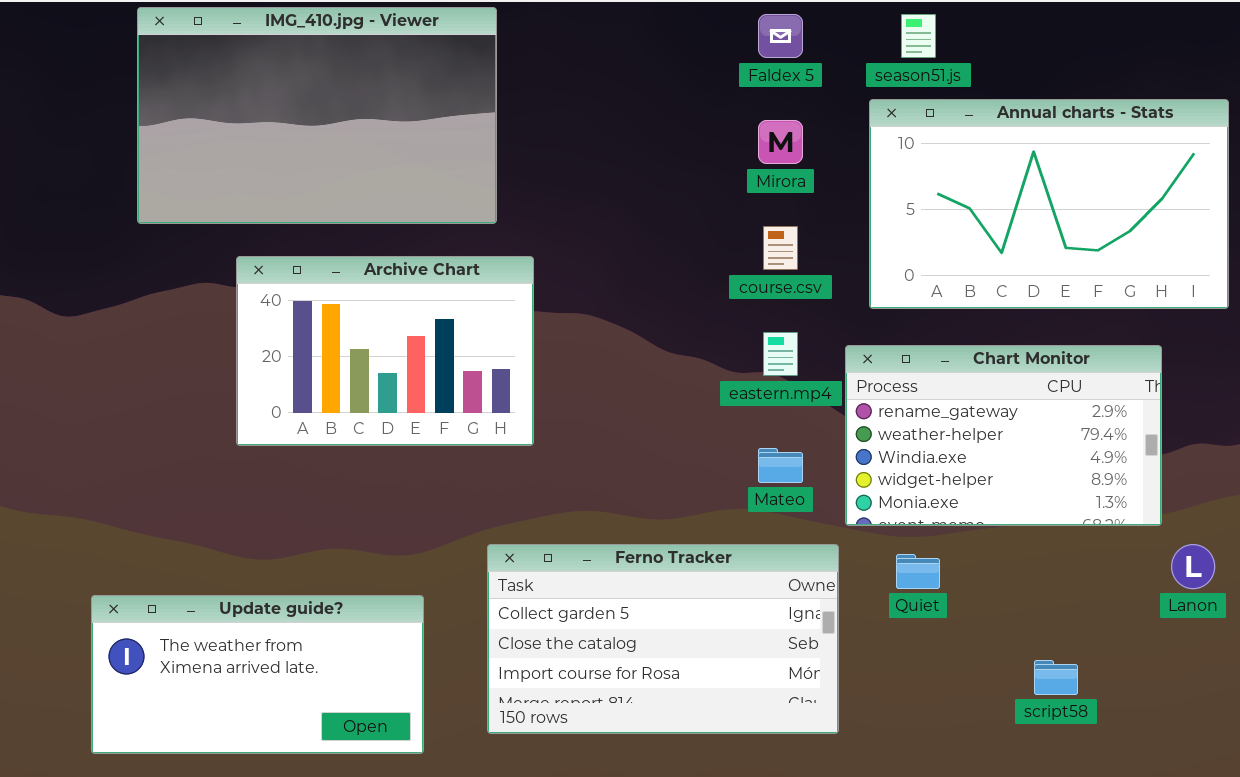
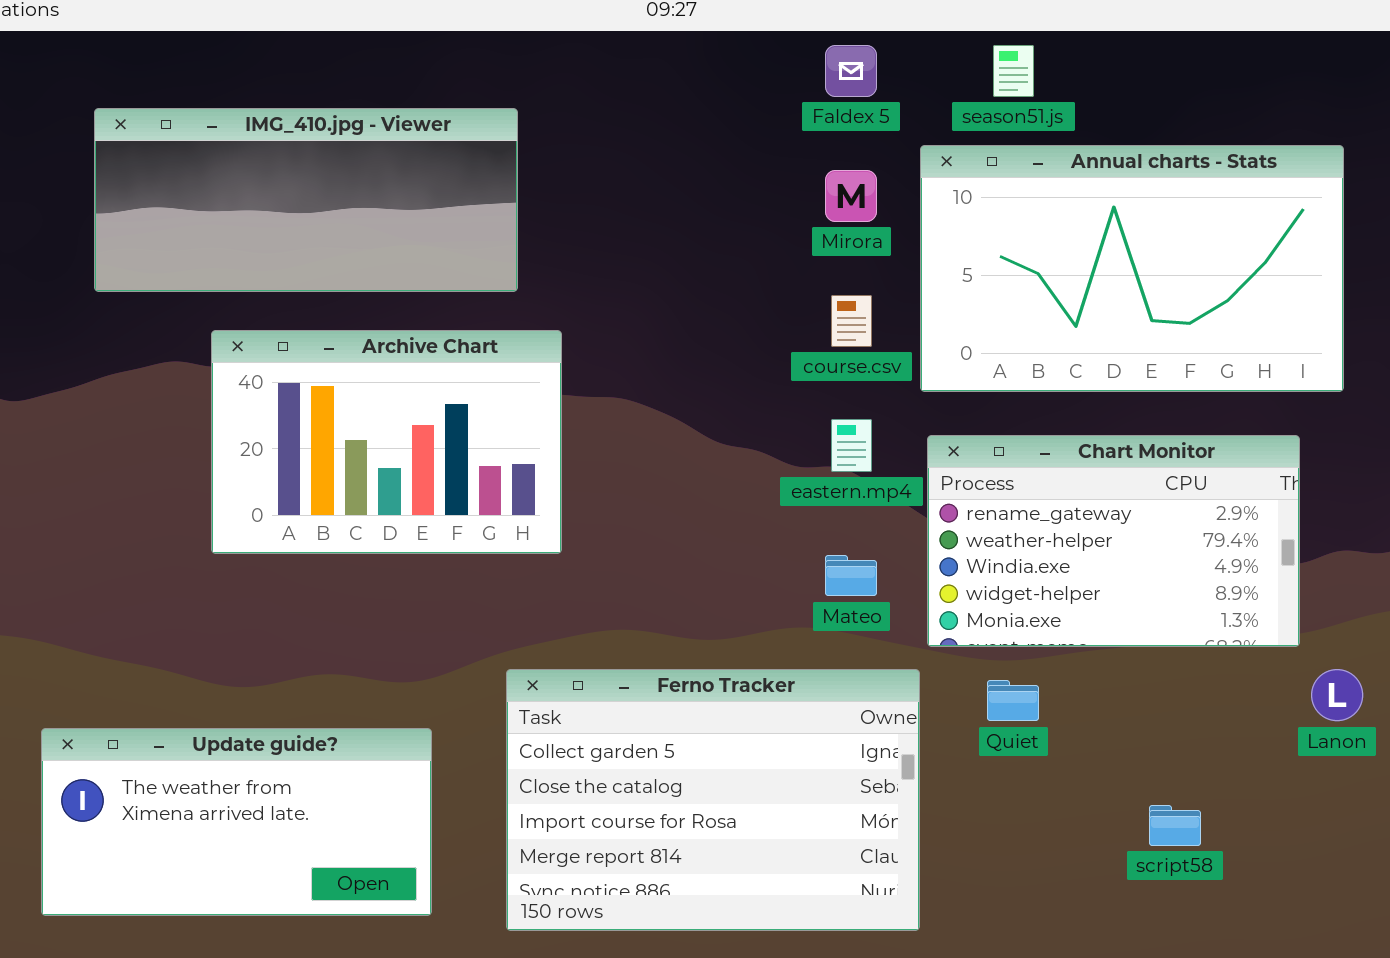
IMG_410.jpg - Viewer: [137,7,497,224] -> [94,108,518,292], resized
Annual charts - Stats: [869,99,1229,309] -> [920,145,1344,392], moved
Ferno Tracker: [487,544,839,734] -> [506,669,920,931], resized

